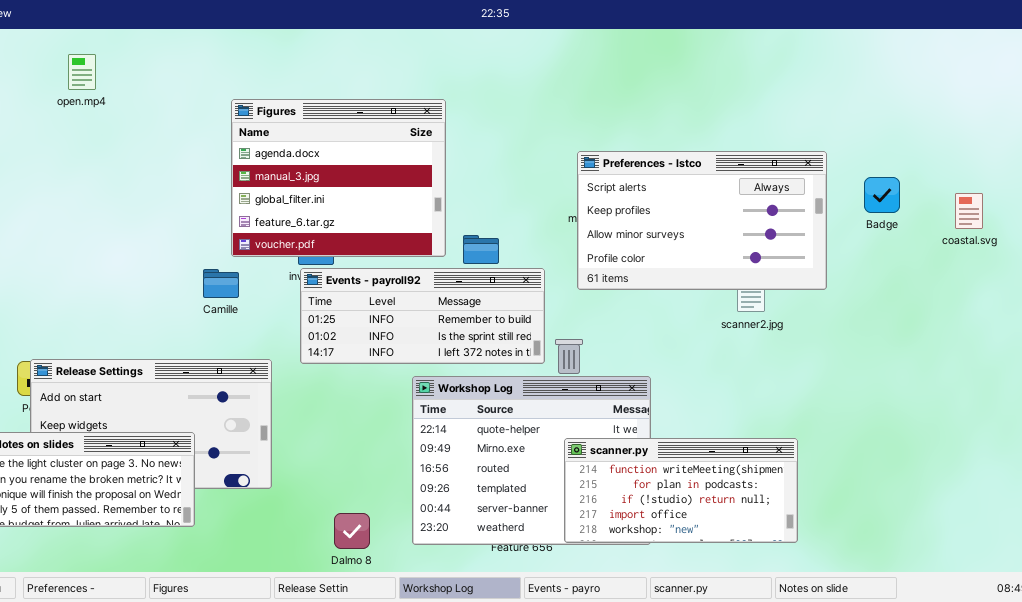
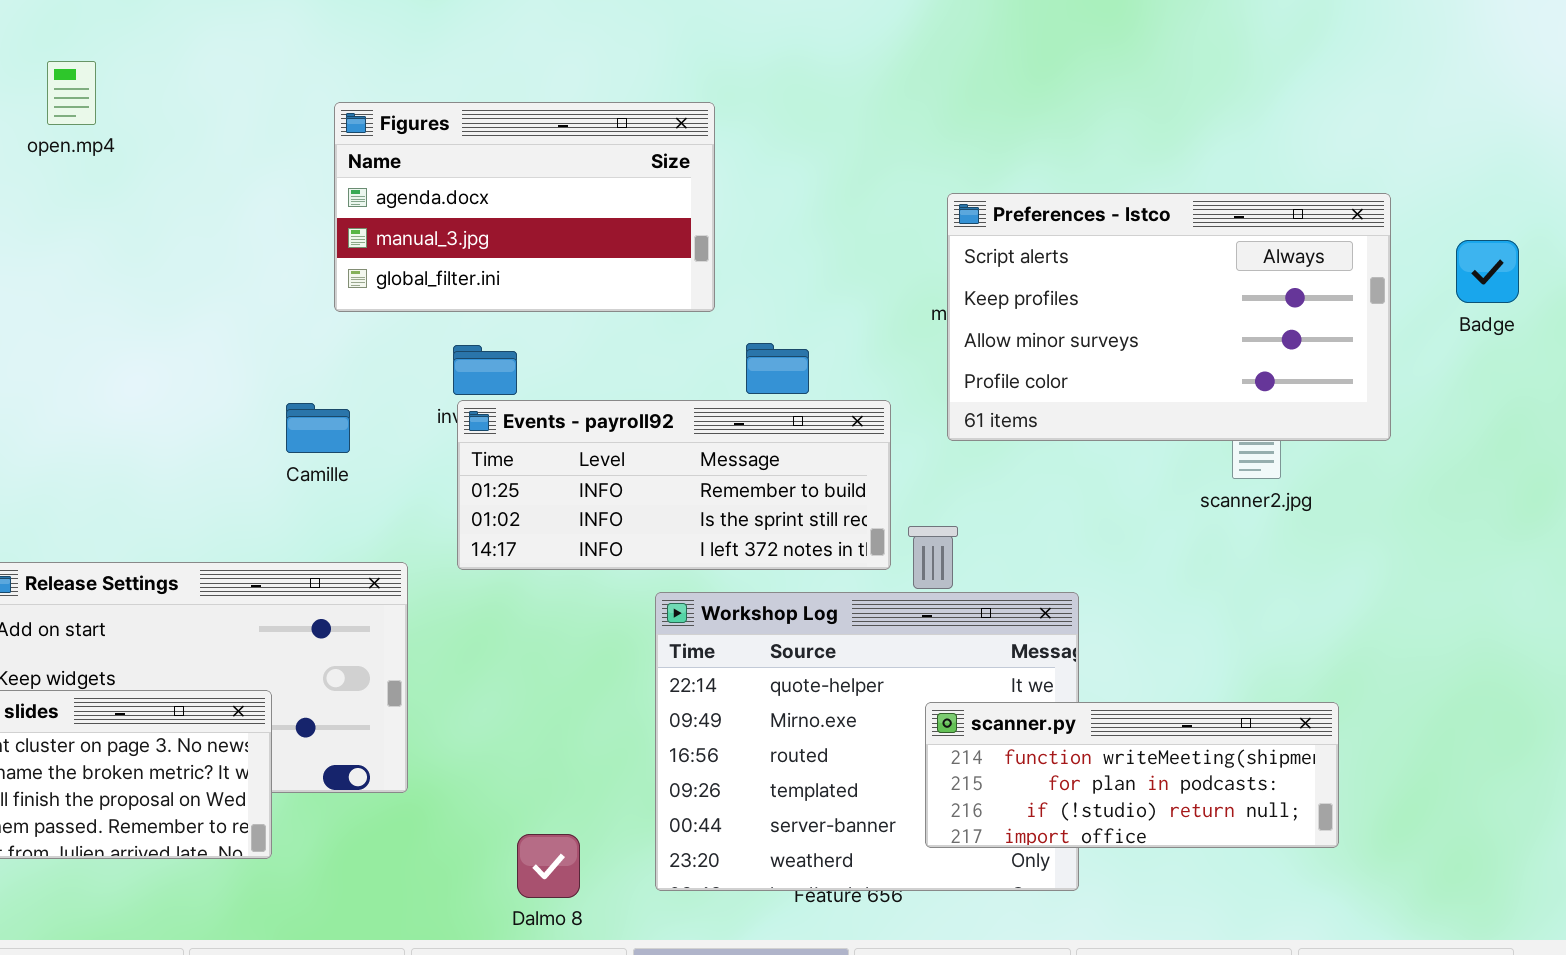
open.mp4: [68,54,96,90] -> [47,61,96,125], moved
Figures: [231,99,446,257] -> [334,102,715,312], resized
scanner.py: [564,438,798,543] -> [925,702,1339,848], resized

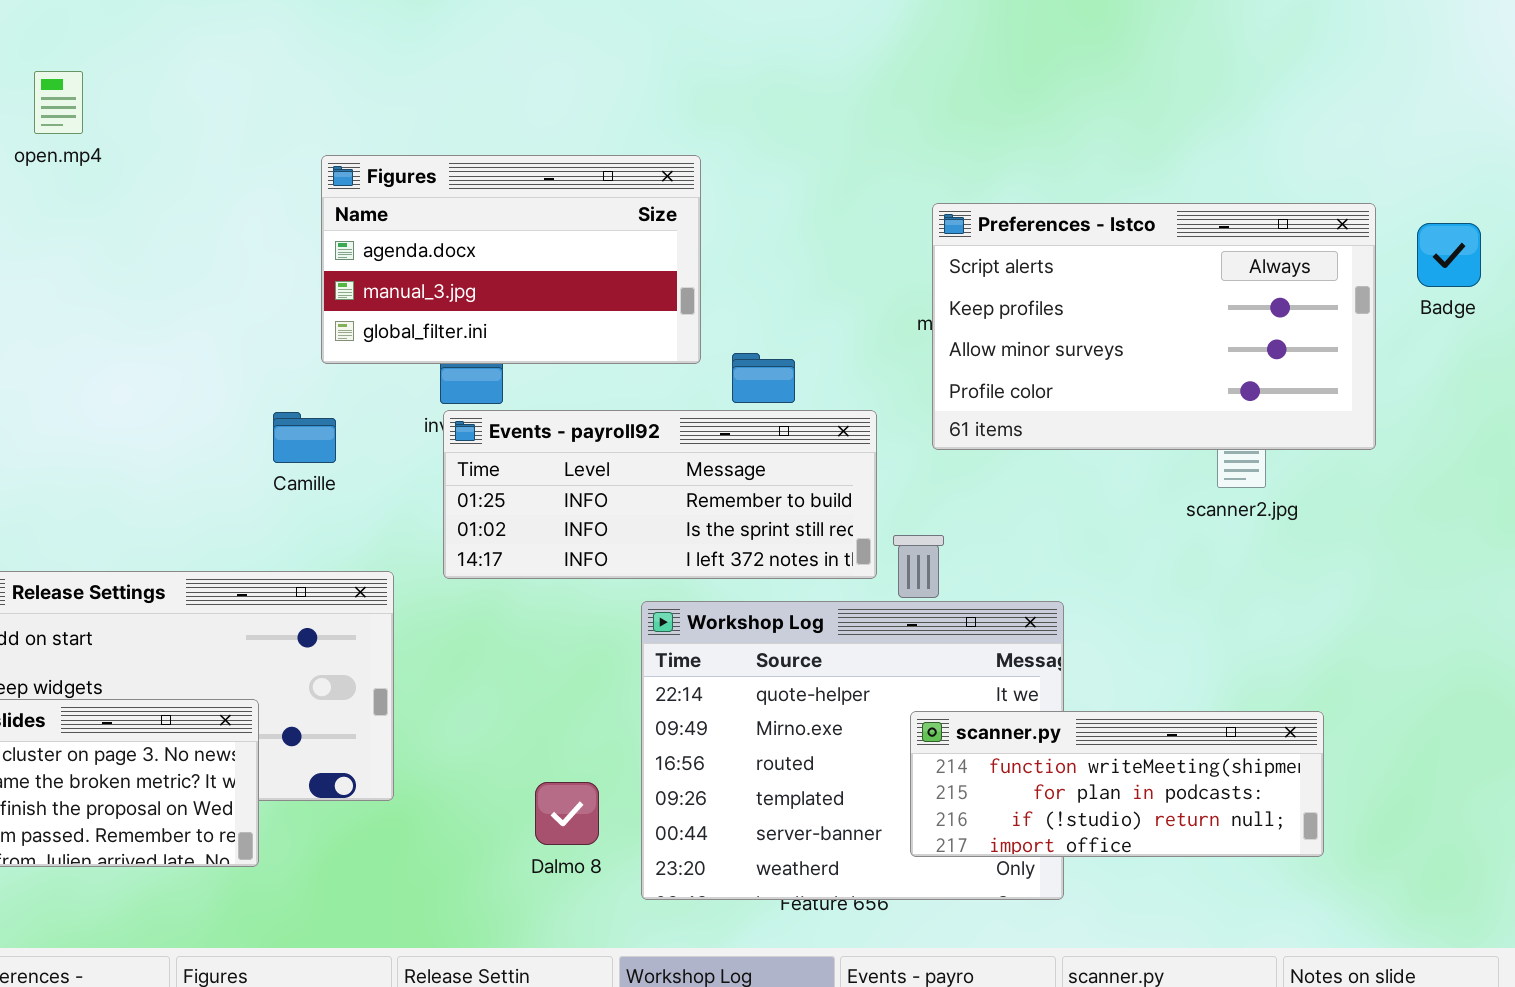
Figures: [334,102,715,312] -> [321,155,701,364], moved
Badge: [1456,240,1519,303] -> [1417,223,1481,287], moved
Dalmo 8: [517,834,580,898] -> [535,782,599,845], moved

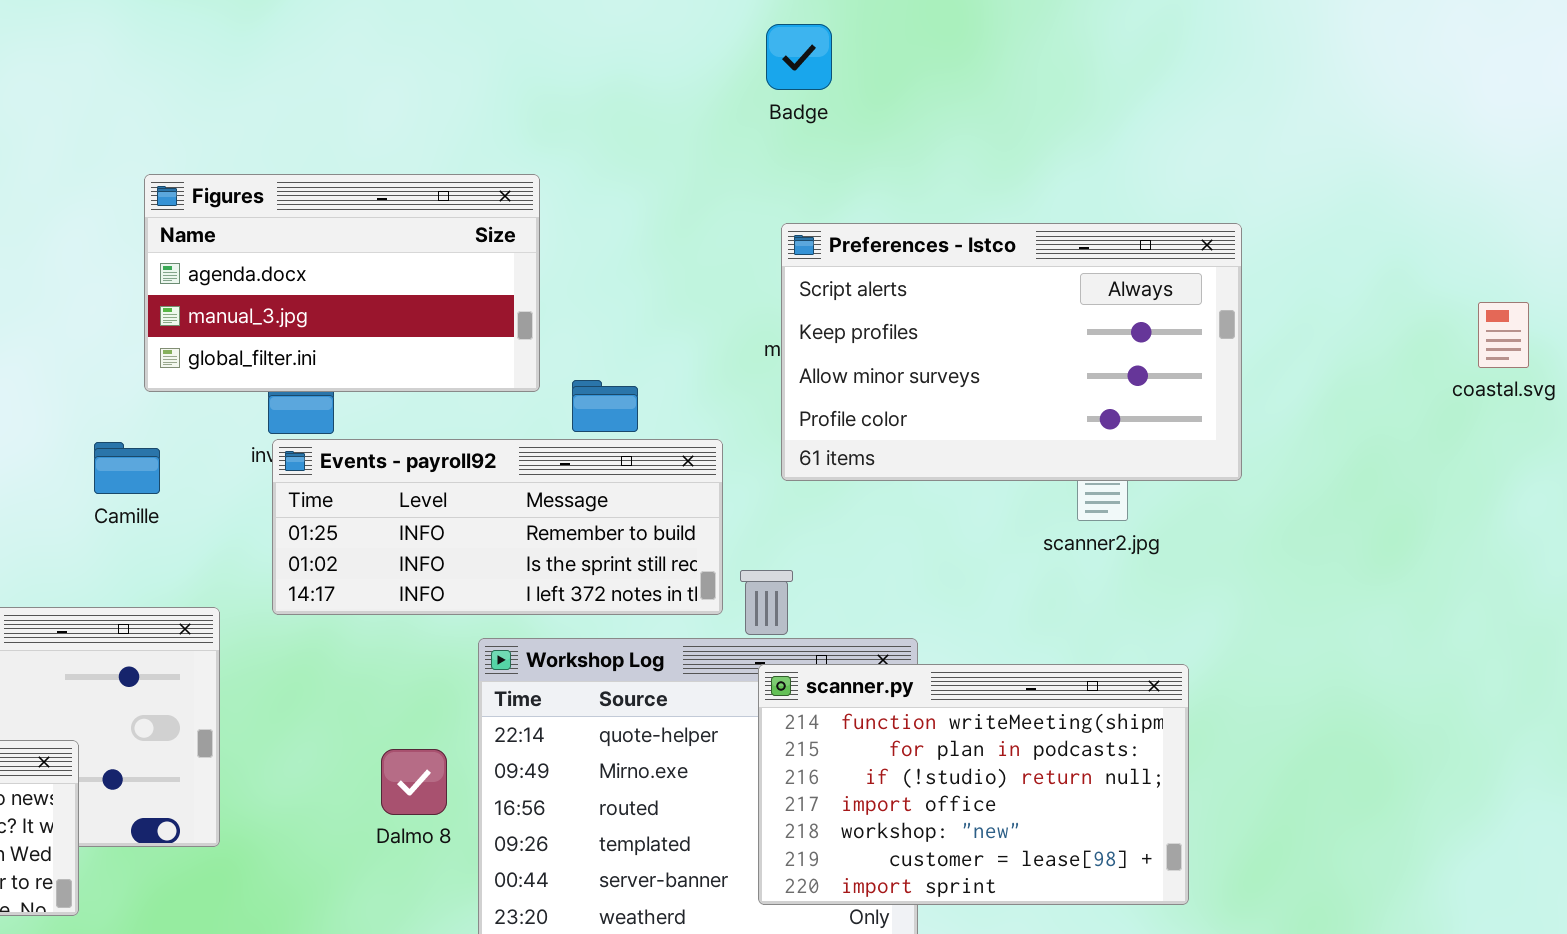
Badge: [1417,223,1481,287] -> [766,24,832,90], moved
scanner.py: [910,711,1324,857] -> [758,664,1189,905], resized
Dalmo 8: [535,782,599,845] -> [381,749,447,815], moved

